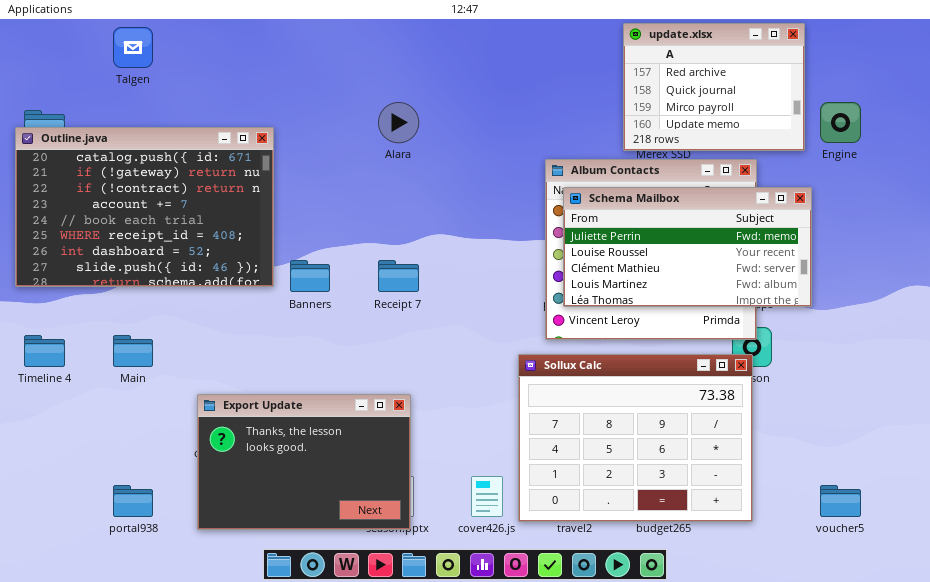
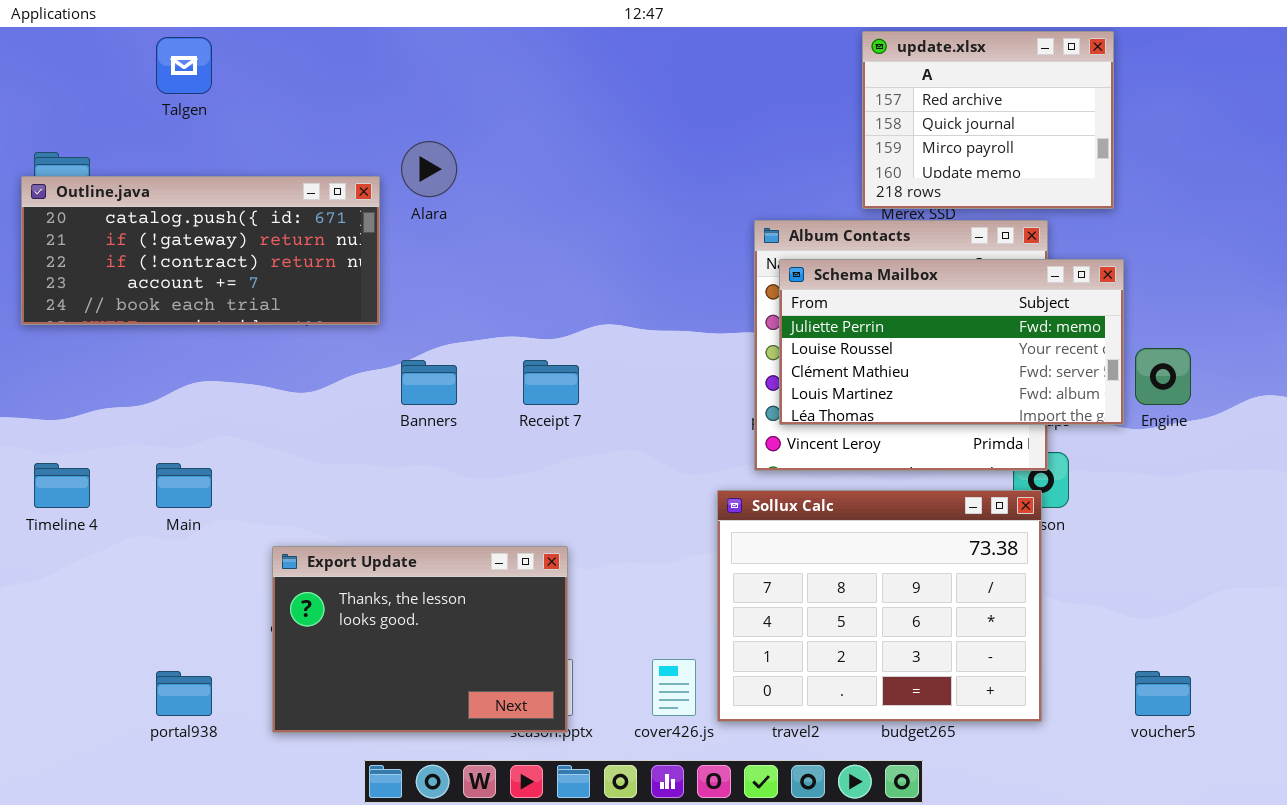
Alara: [378,102,419,143] -> [401,141,457,197], moved
Engine: [820,102,861,143] -> [1135,348,1191,405], moved
Outline.java: [15,127,274,287] -> [21,176,380,325], resized

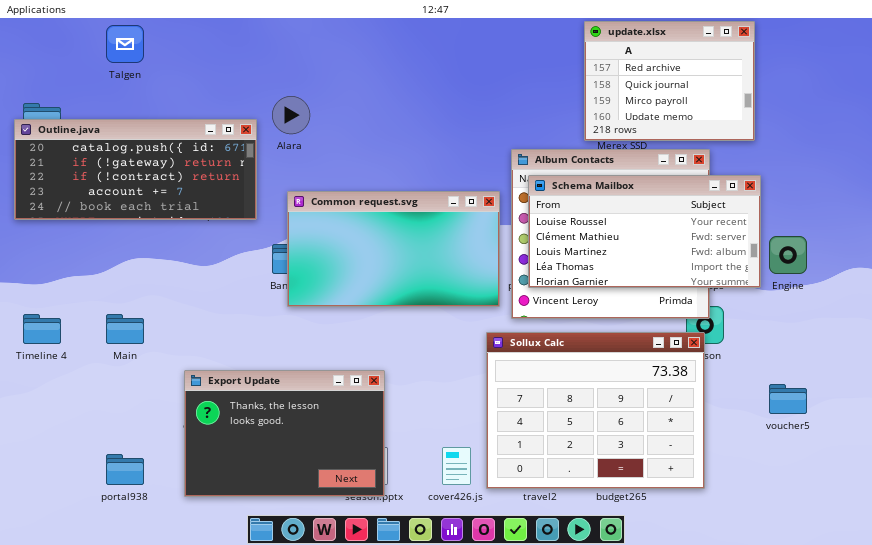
Schema Mailbox: [779,259,1124,425] -> [528,175,761,288], scrolled down 1 row
Common request.svg: none -> [287,191,500,307], opened
voucher5: [1135,671,1191,716] -> [769,384,807,414], moved

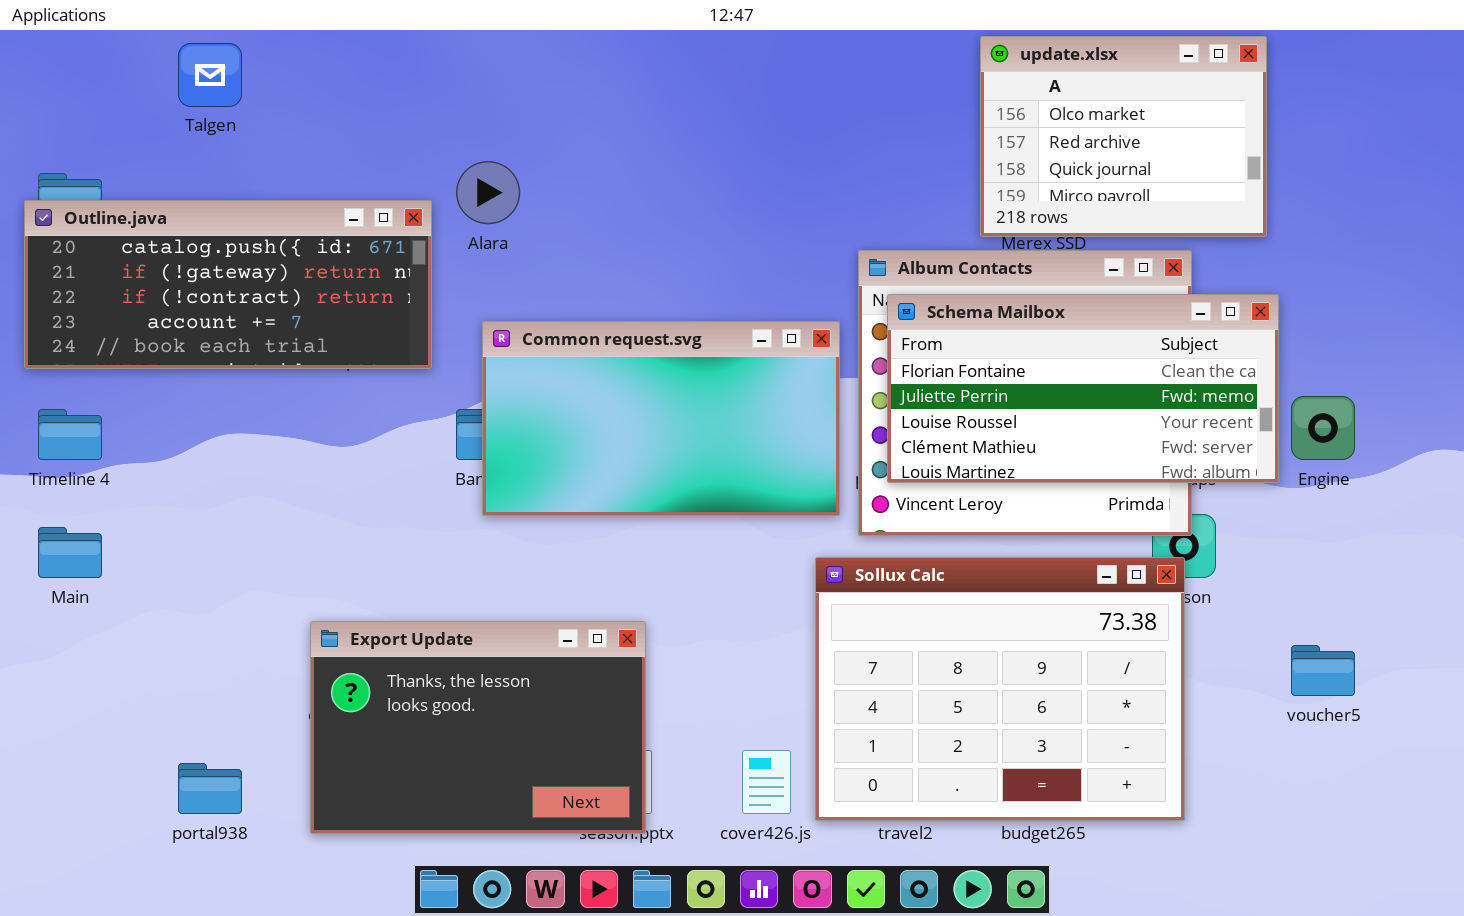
update.xlsx: [584,21,755,141] -> [980,36,1267,237], scrolled up 1 row
Schema Mailbox: [528,175,761,288] -> [887,294,1279,483], scrolled up 2 rows
Timeline 4: [23,314,61,344] -> [38,409,102,460], moved
Main: [106,314,144,344] -> [38,527,102,578], moved

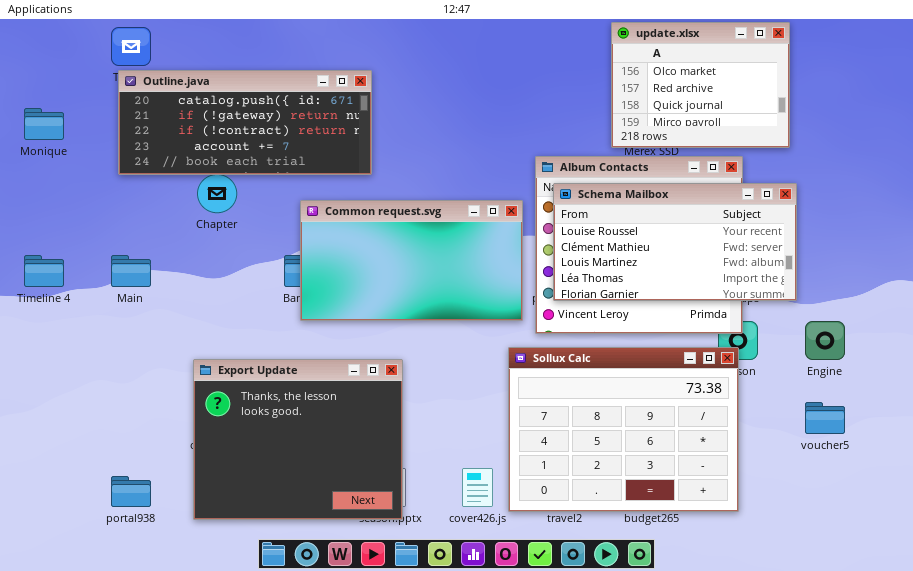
Outline.java: [24,200,432,369] -> [118,70,372,175], moved
Schema Mailbox: [887,294,1279,483] -> [553,183,797,301], scrolled down 2 rows
Engine: [1291,396,1355,460] -> [805,321,845,360], moved
Main: [38,527,102,578] -> [111,255,151,287], moved
Export Update: [310,621,646,834] -> [193,359,403,520], resized

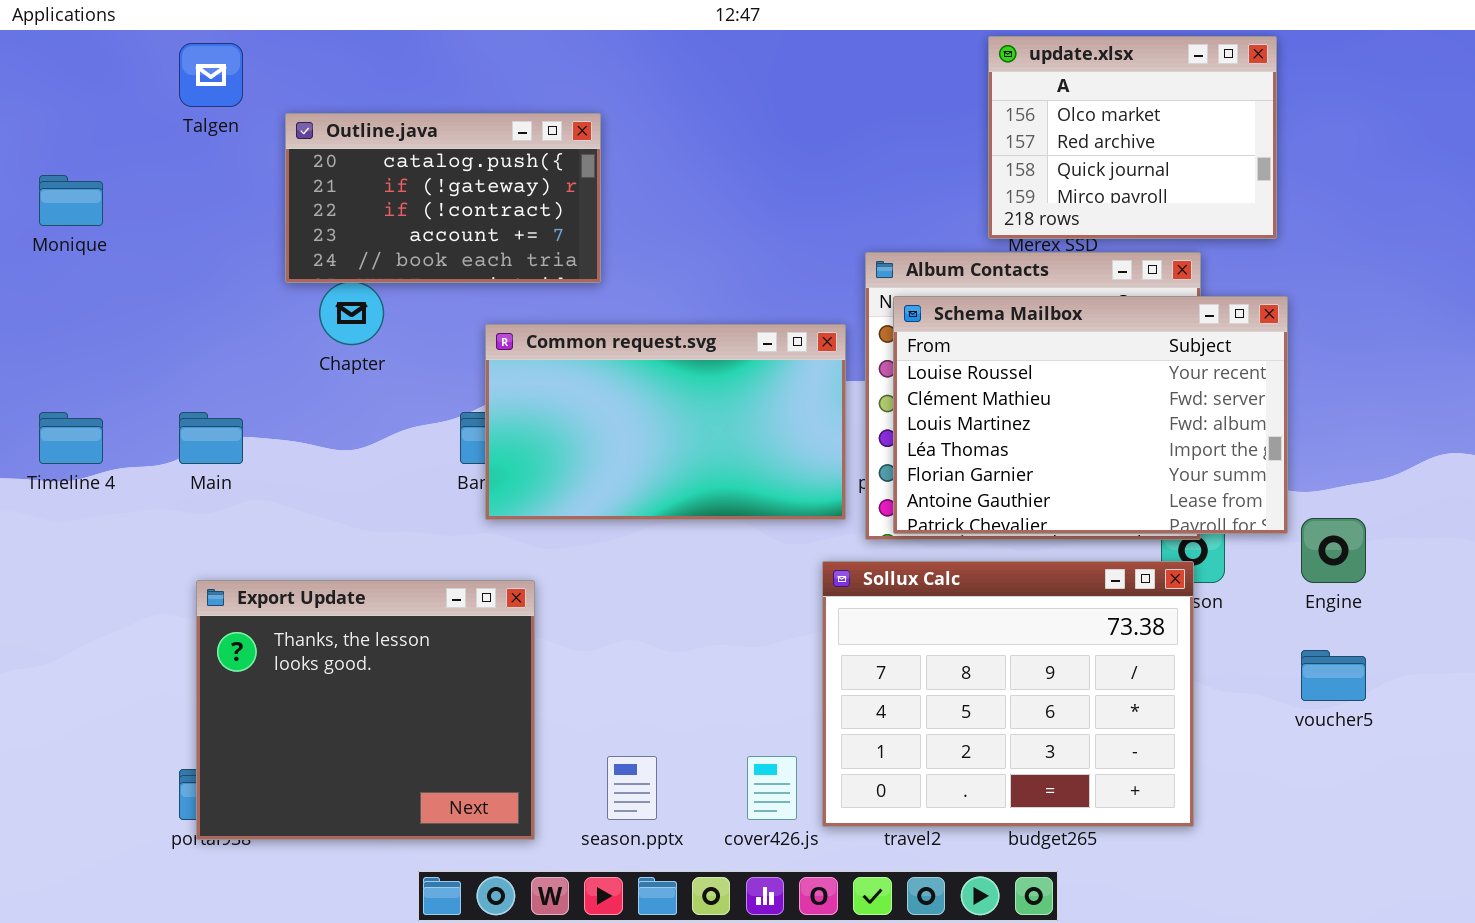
Outline.java: [118,70,372,175] -> [285,113,601,283], resized
Schema Mailbox: [553,183,797,301] -> [893,296,1288,534], resized
Export Update: [193,359,403,520] -> [196,580,535,840], moved

